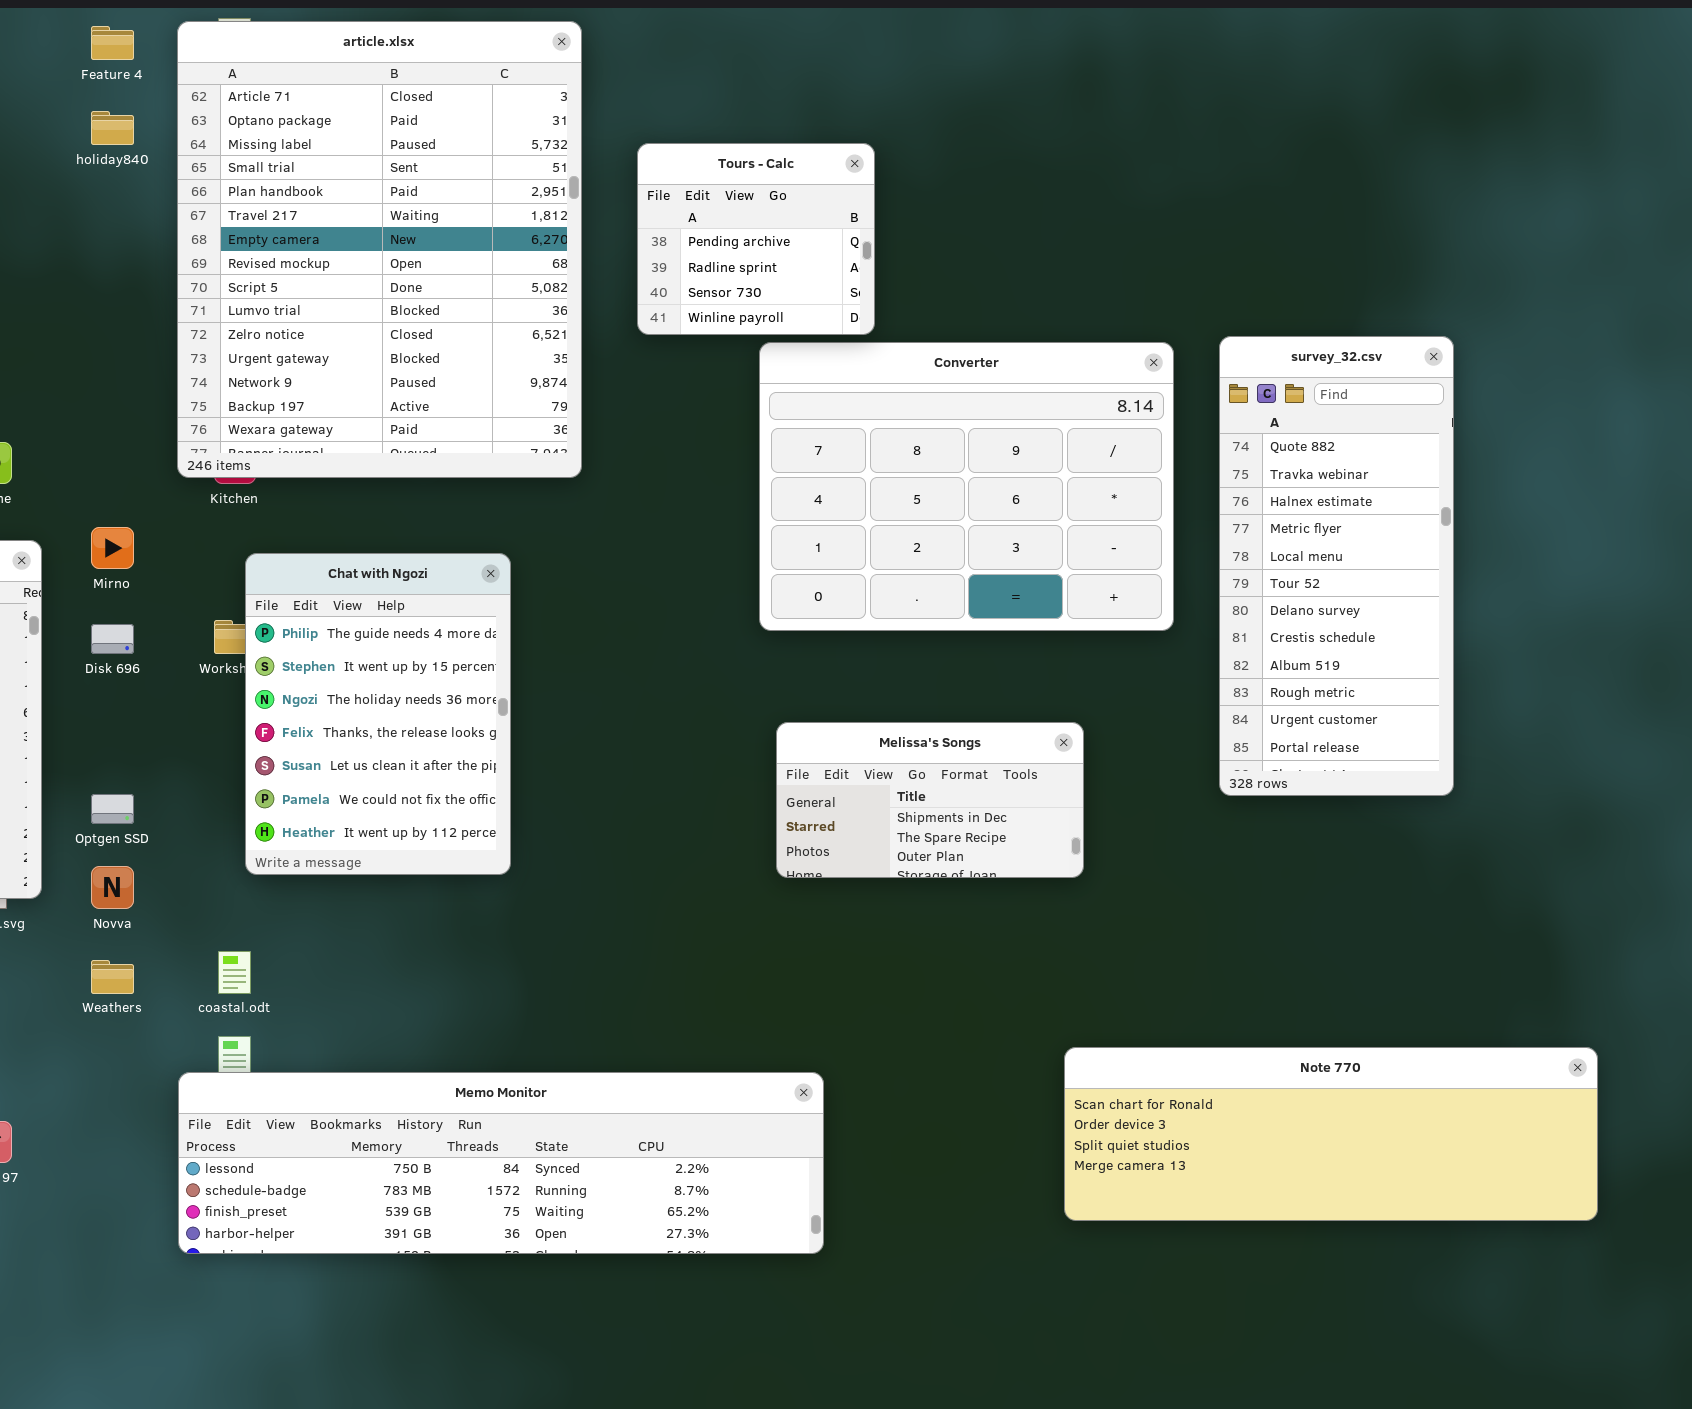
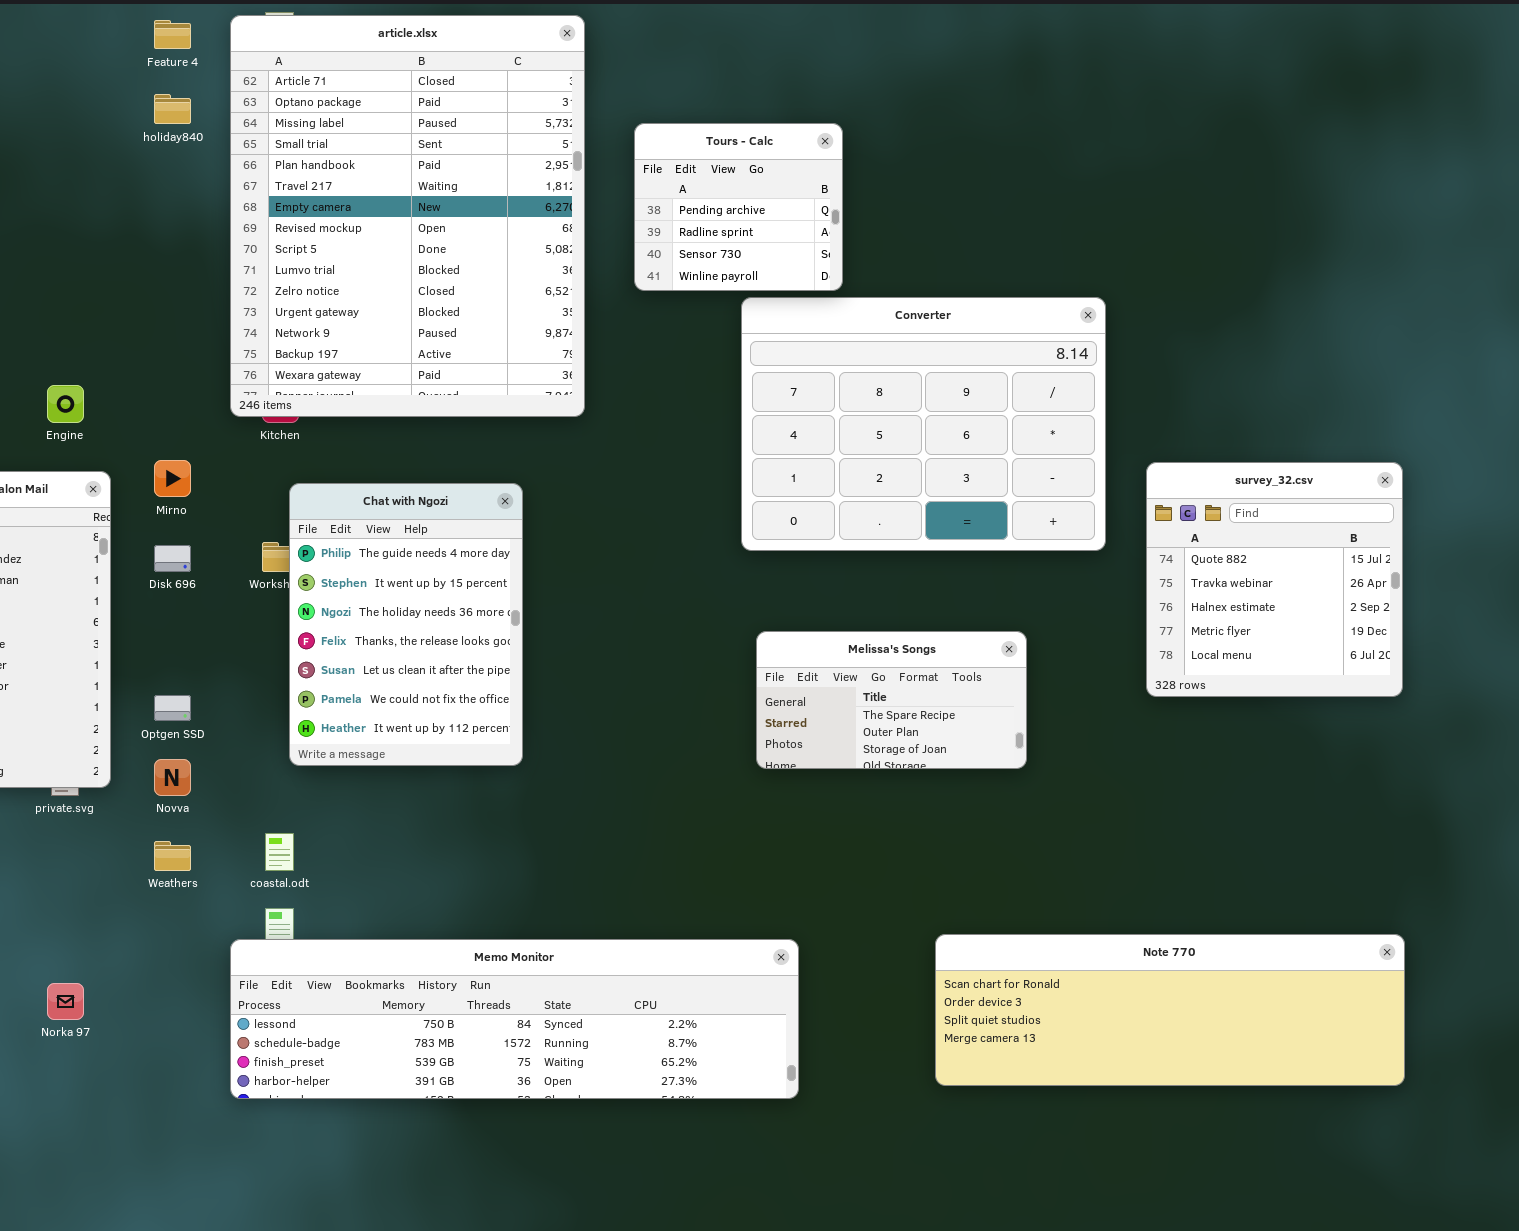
survey_32.csv: [1219,336,1454,796] -> [1146,462,1403,697], resized
Melissa's Songs: [776,722,1084,878] -> [756,631,1027,769], scrolled down 1 row
Note 770: [1064,1047,1598,1221] -> [935,934,1405,1086], moved

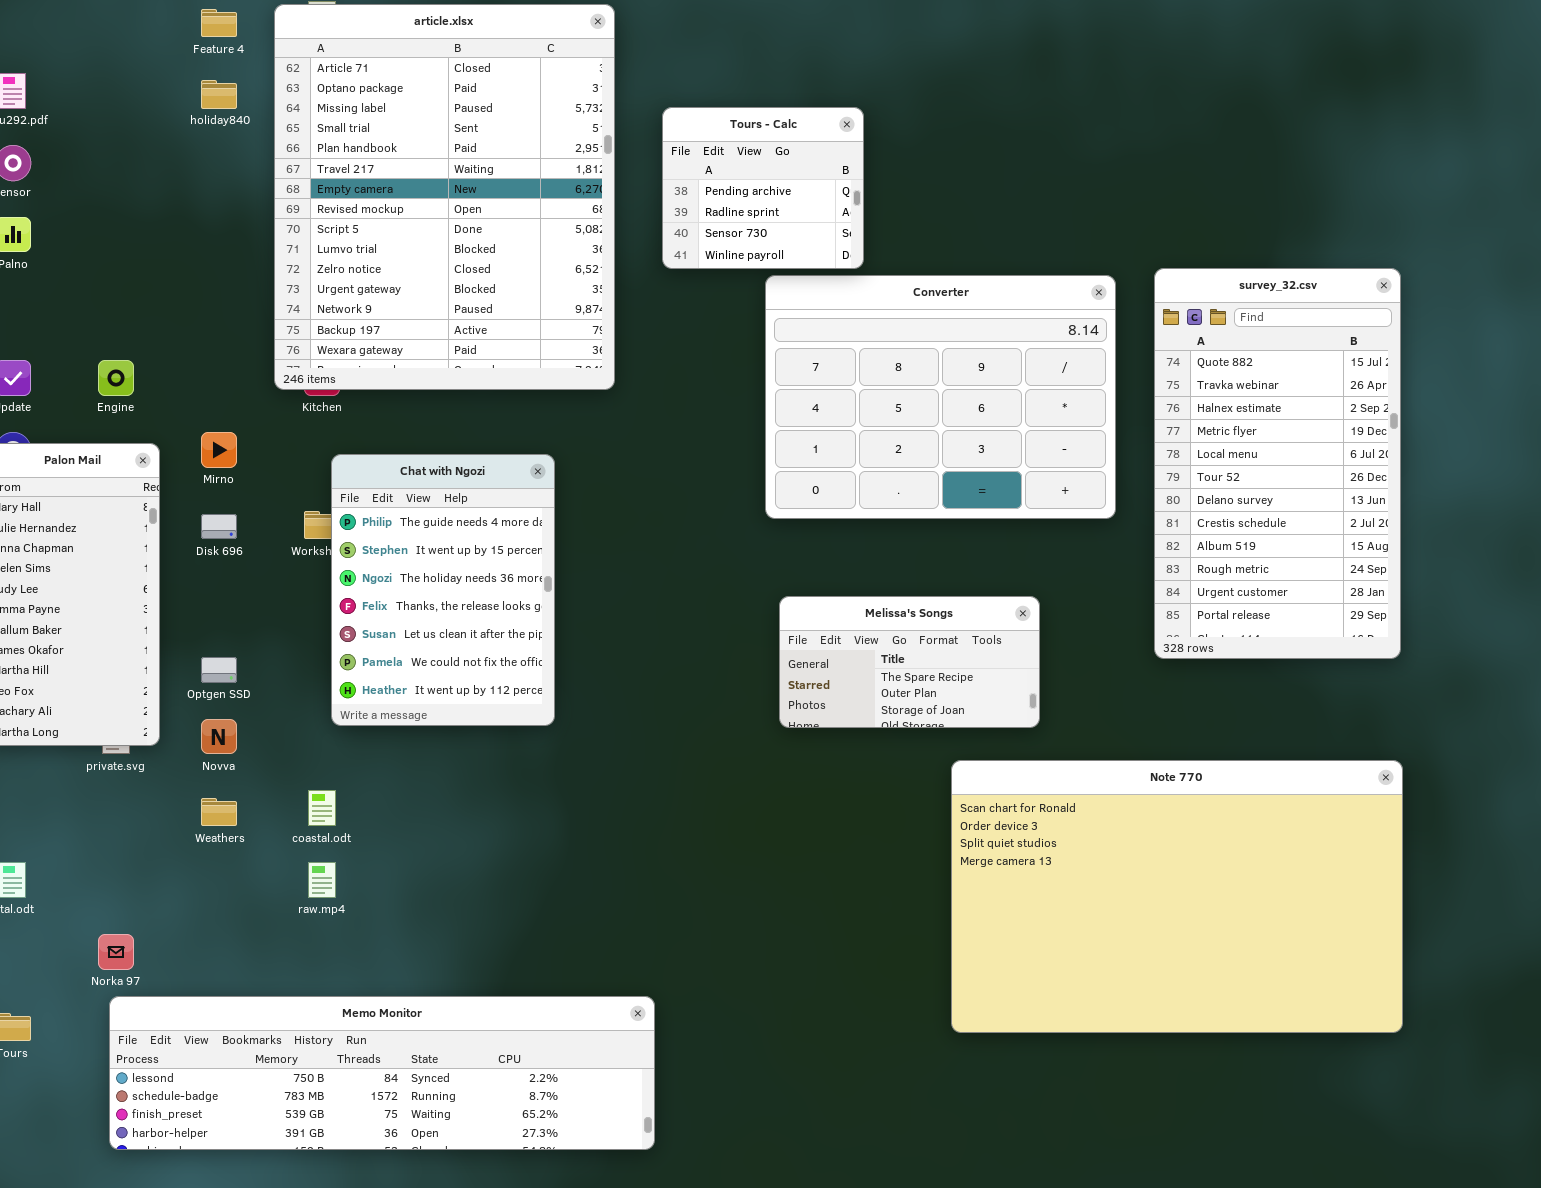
survey_32.csv: [1146,462,1403,697] -> [1154,268,1401,659], resized
Note 770: [935,934,1405,1086] -> [951,760,1403,1033], resized
Memo Monitor: [230,939,799,1099] -> [109,996,655,1150], moved

